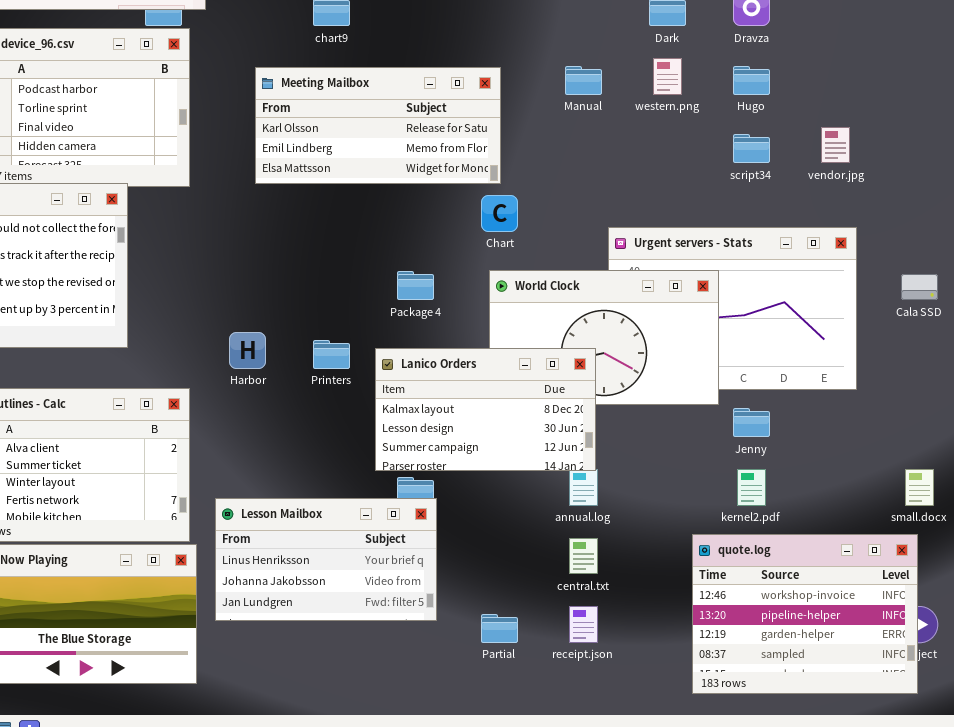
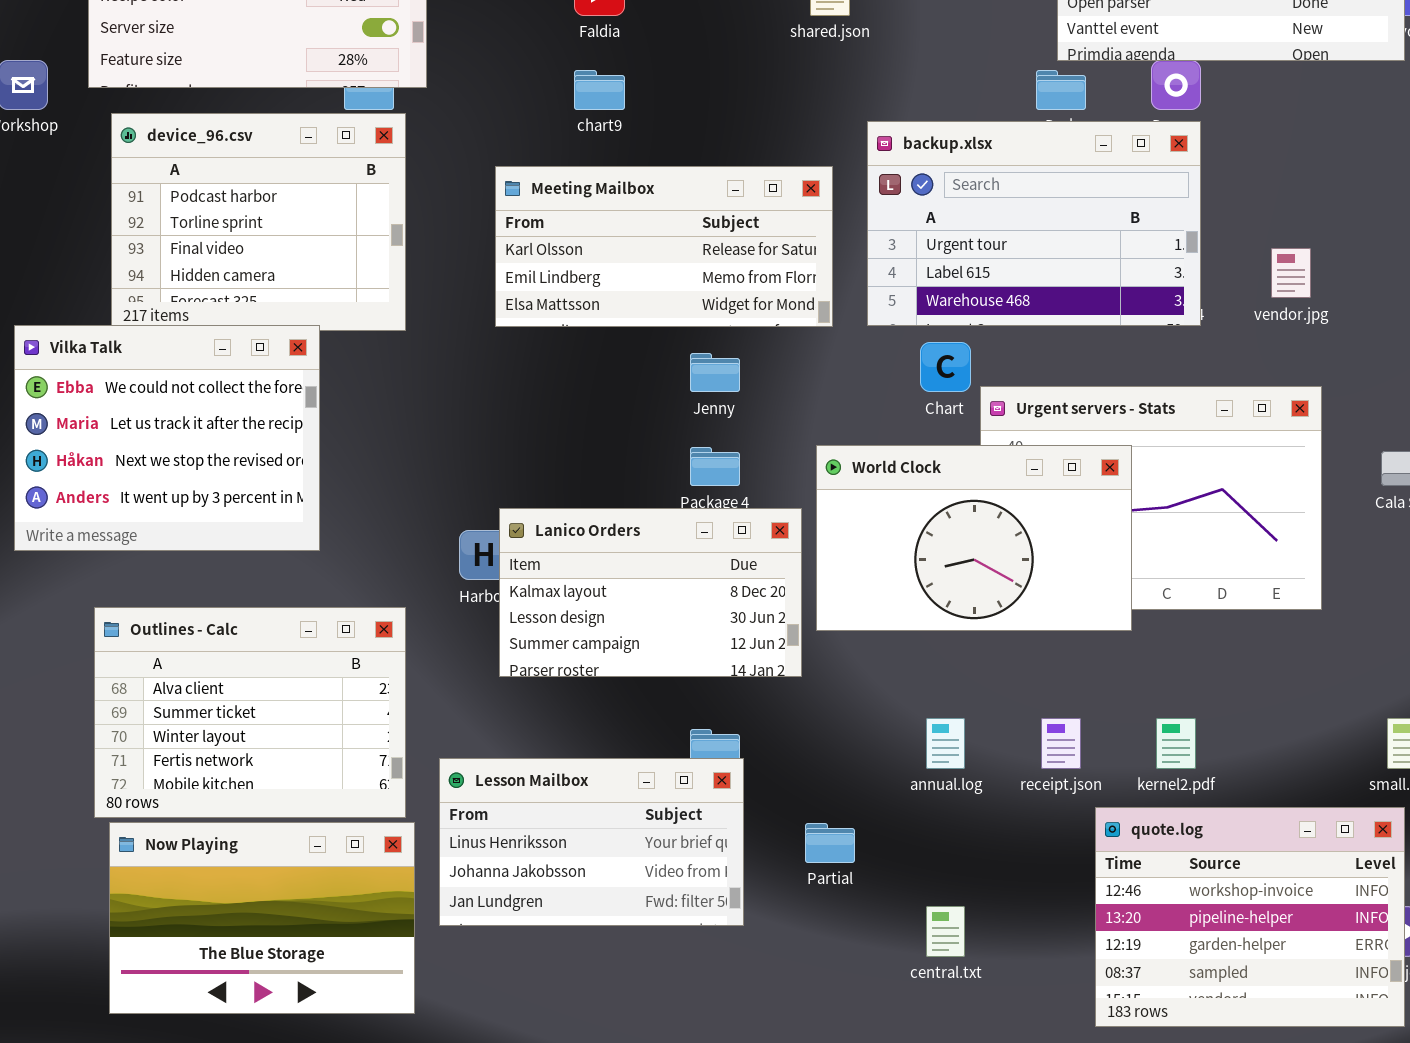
backup.xlsx: none -> [867,121,1201,326], opened
Chart: [481,195,518,232] -> [920,342,971,392], moved
Lanico Orders: [375,348,596,471] -> [499,508,802,677], moved
Jenny: [733,408,770,437] -> [690,353,740,392], moved
central.txt: [569,538,598,574] -> [926,906,965,957], moved
receipt.json: [569,606,598,643] -> [1041,718,1081,769], moved
Partial: [481,614,518,643] -> [805,823,855,863], moved

